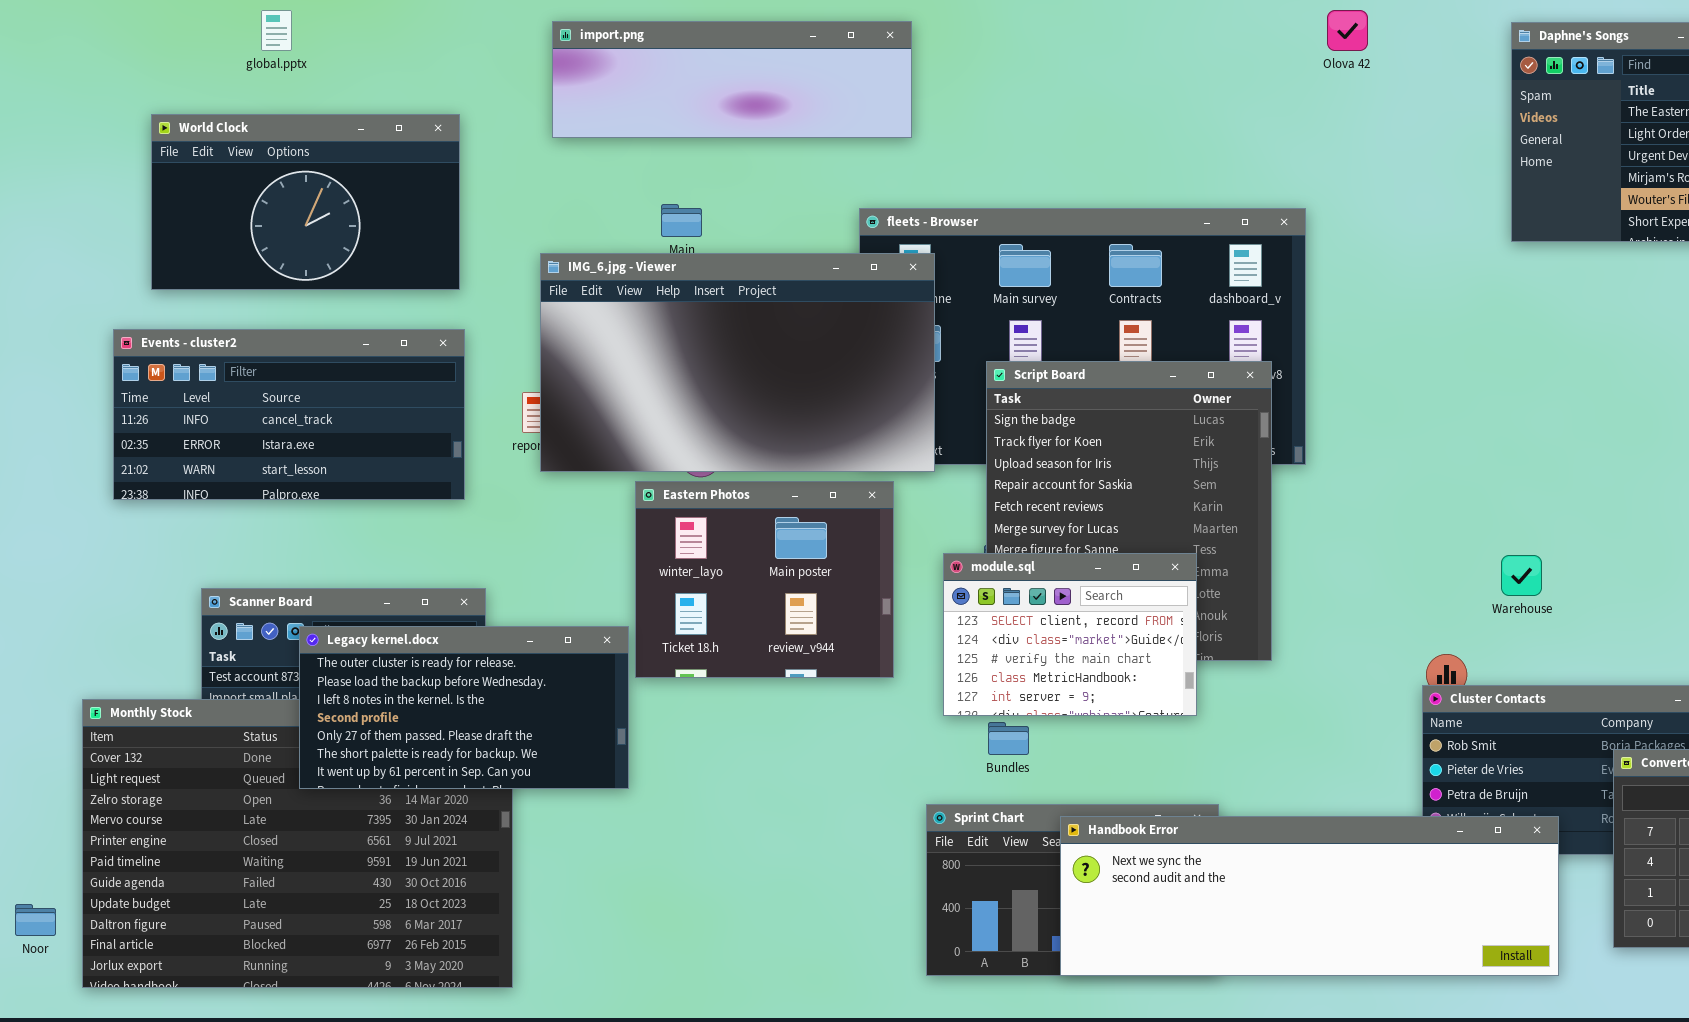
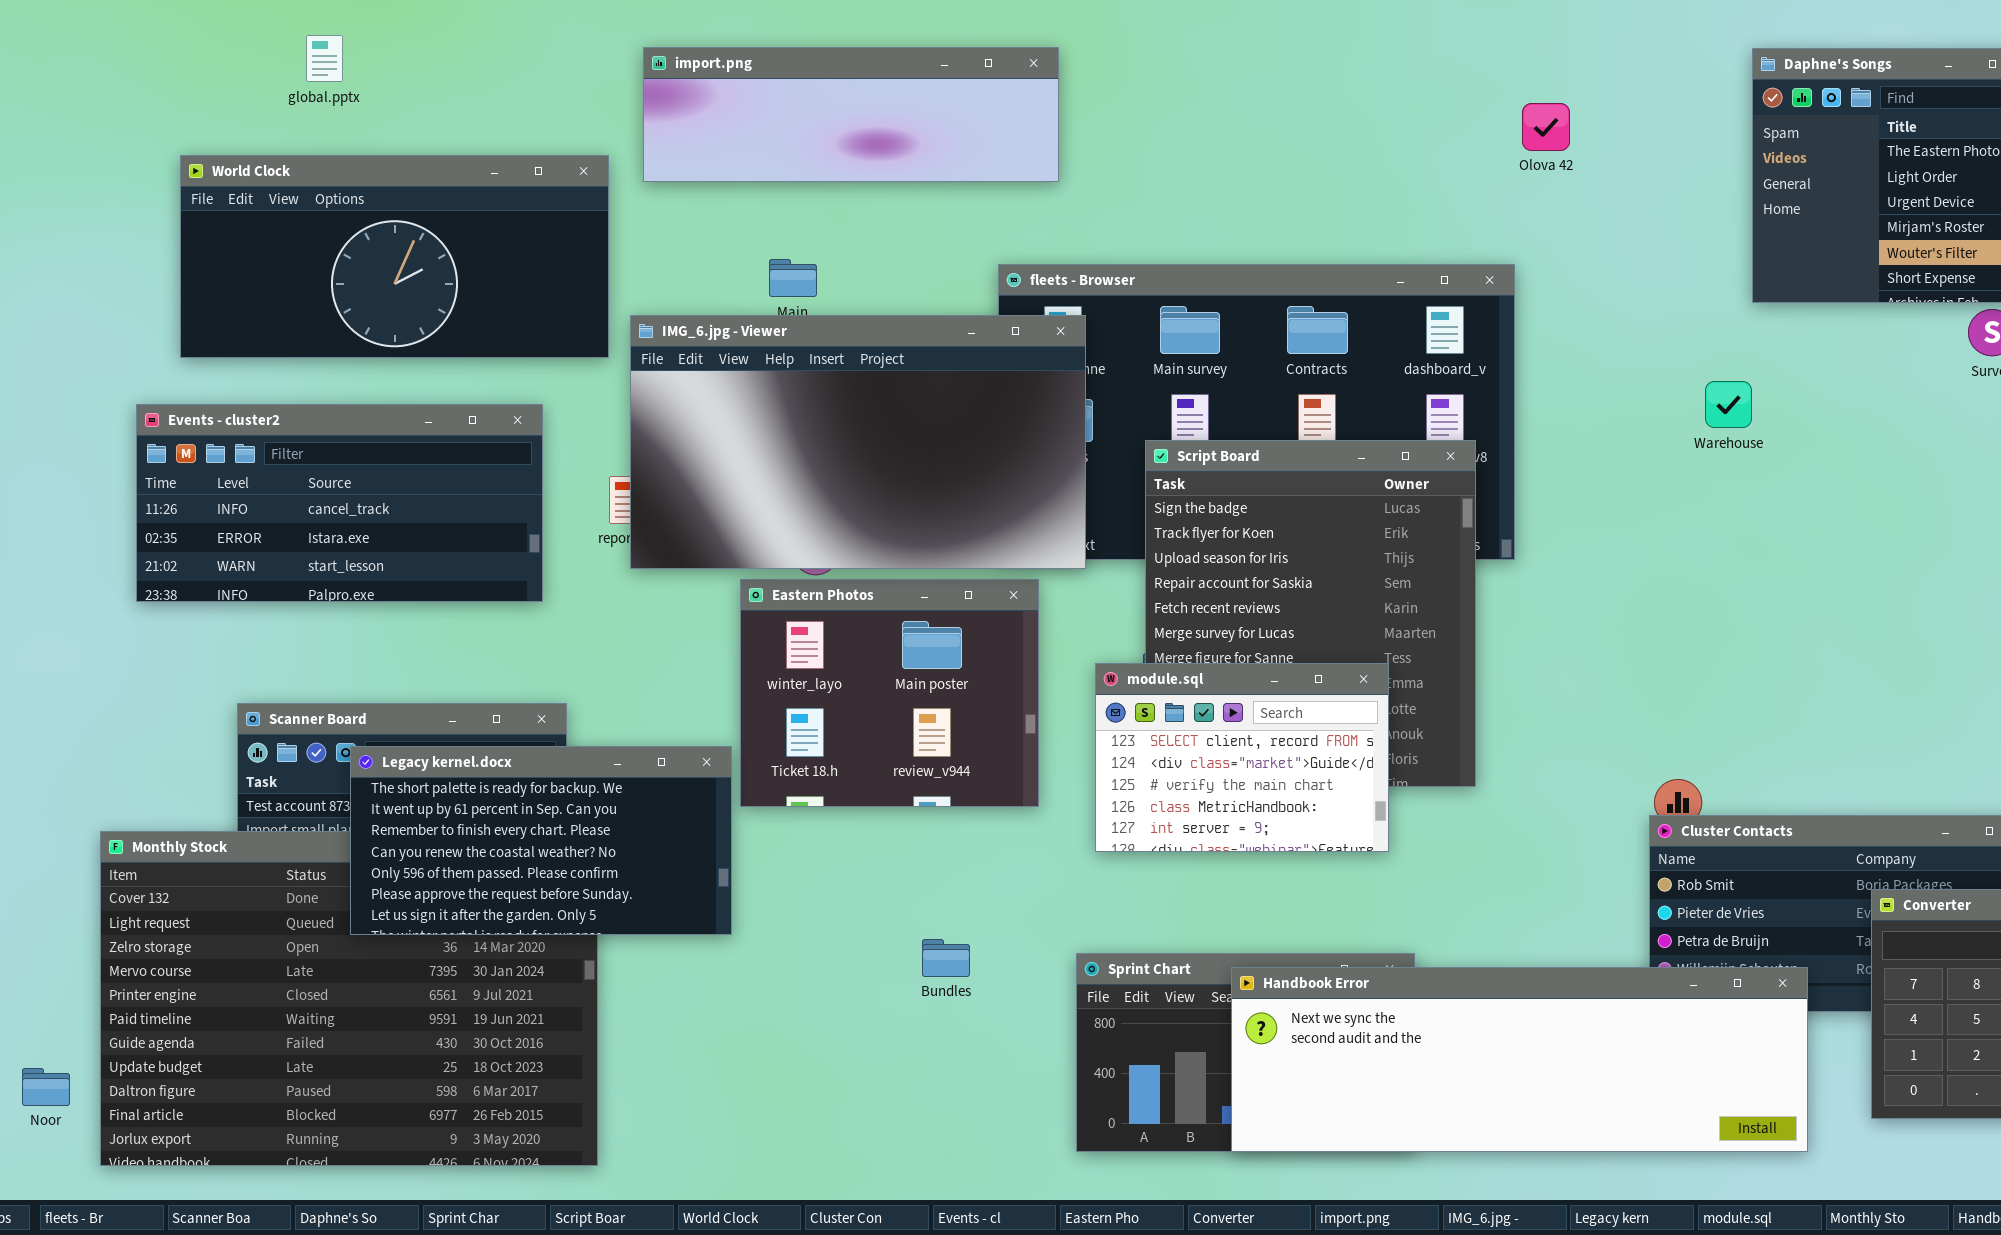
Olova 42: [1327,10,1368,51] -> [1522,103,1570,151], moved
World Clock: [151,114,460,290] -> [180,155,609,358], resized
Warehouse: [1501,555,1542,596] -> [1705,381,1752,428], moved
Legacy kernel.docx: [299,626,629,789] -> [350,746,732,935], scrolled down 5 rows
Bundles: [988,722,1029,755] -> [922,939,970,977], moved

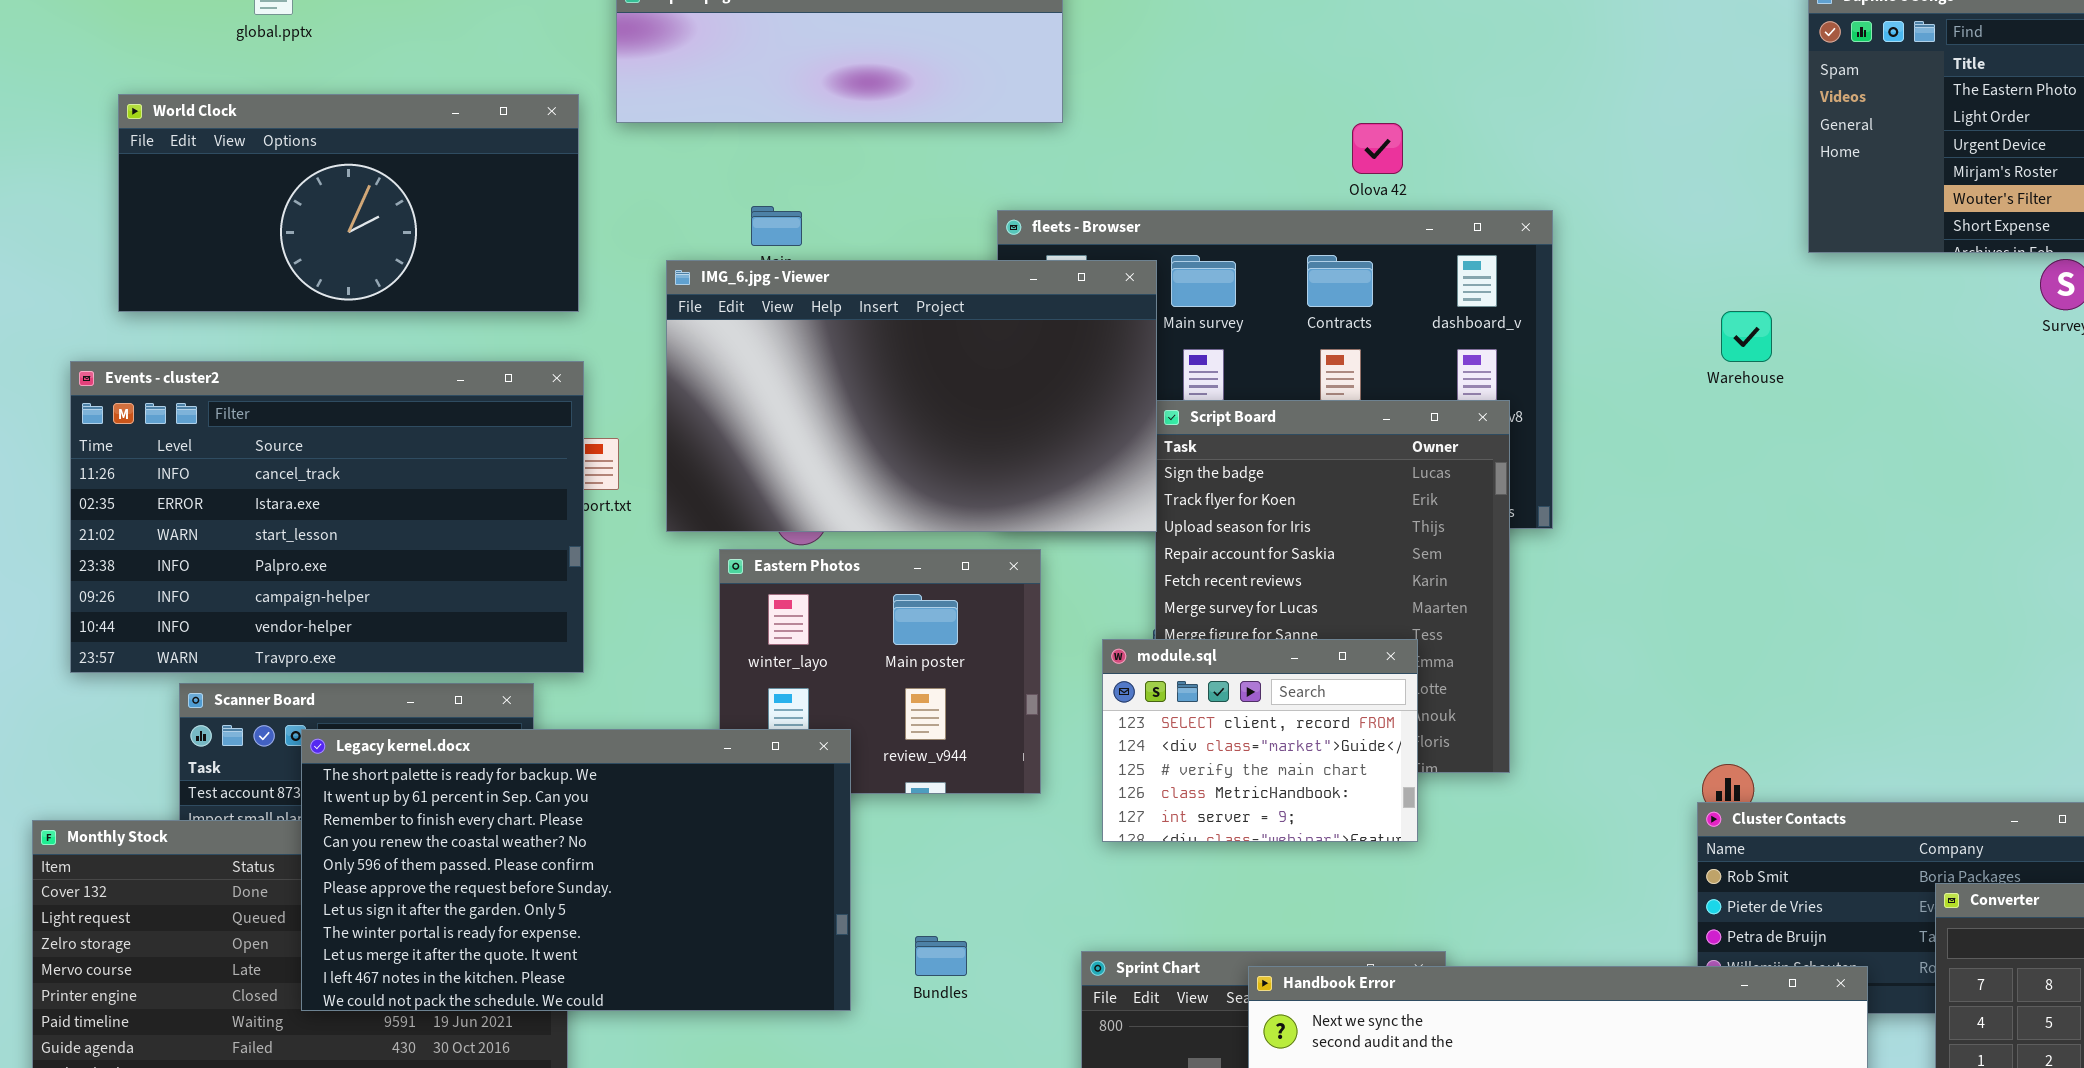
Olova 42: [1522,103,1570,151] -> [1352,123,1403,174], moved
IMG_6.jpg - Viewer: [630,315,1086,569] -> [666,260,1157,532], moved
Warehouse: [1705,381,1752,428] -> [1721,311,1772,362], moved
Events - cluster2: [136,404,543,602] -> [70,361,584,673], resized
Legacy kernel.docx: [350,746,732,935] -> [301,729,851,1011], resized

